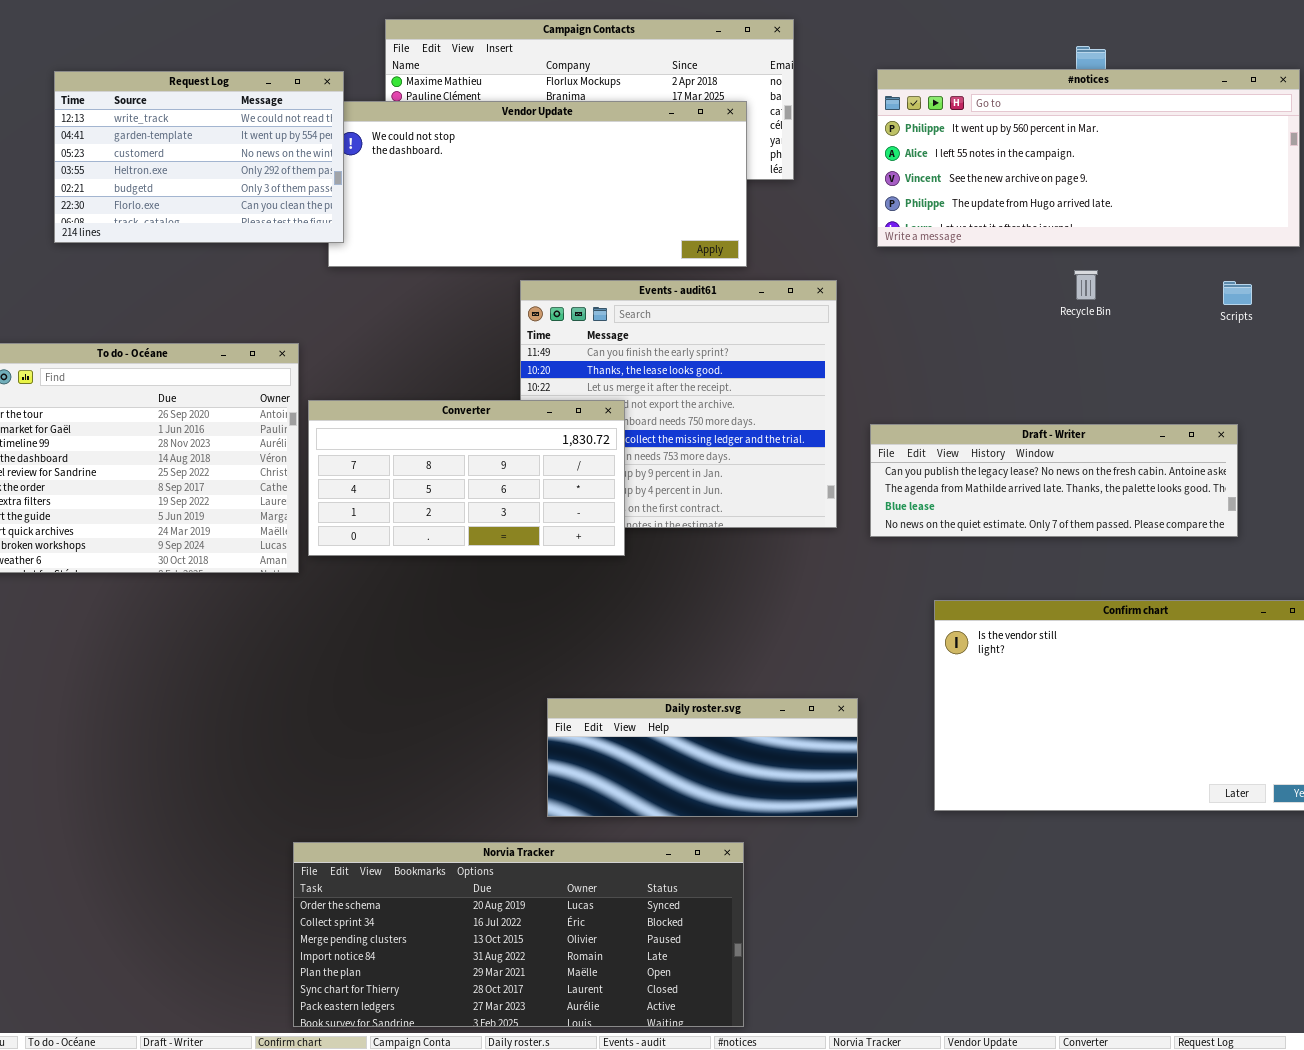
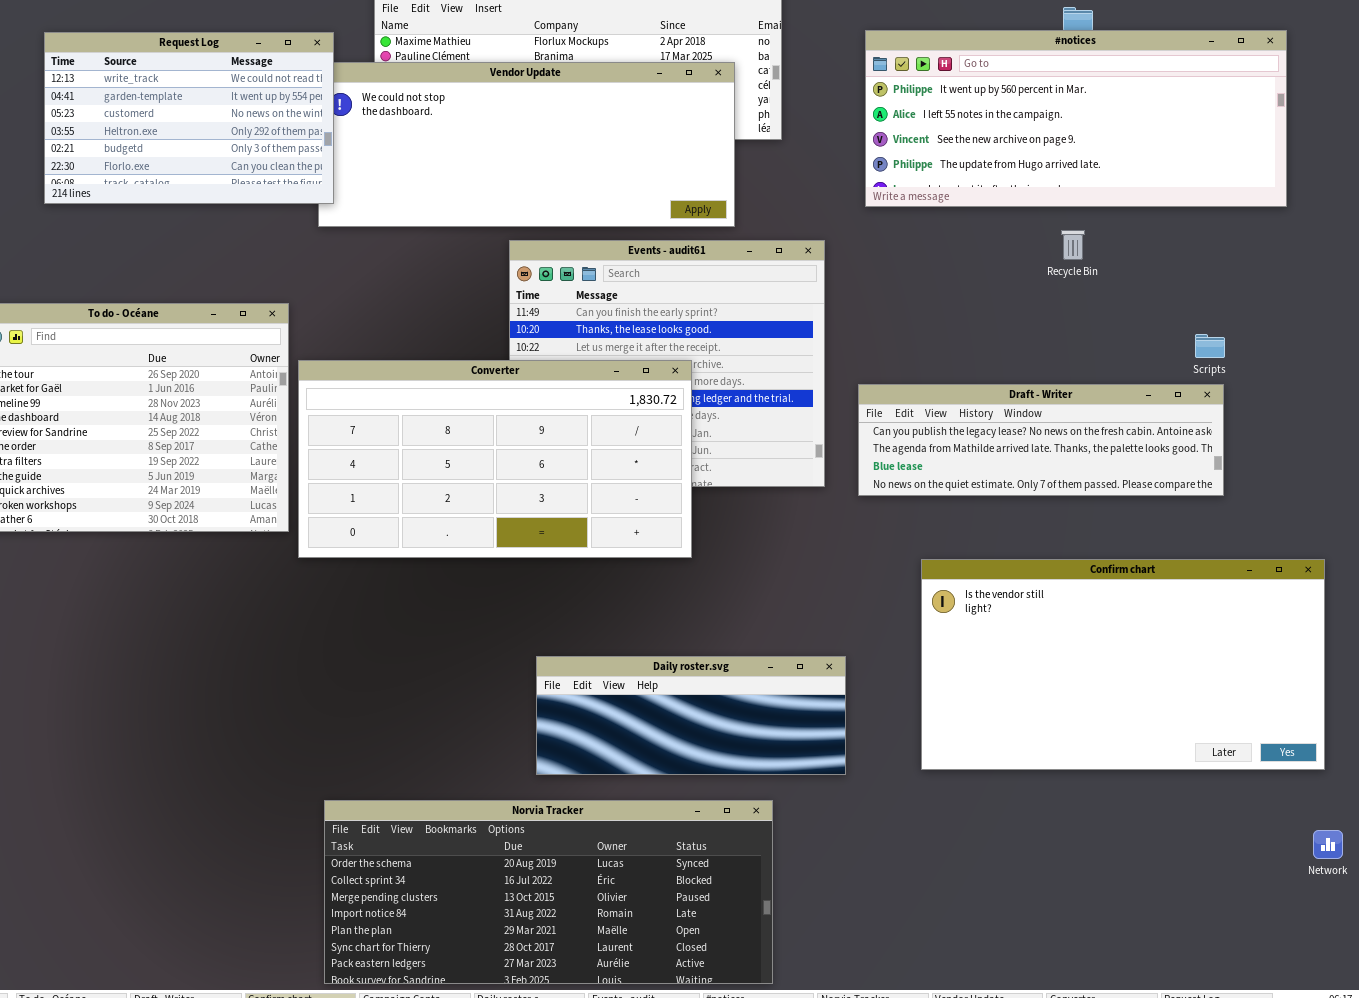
Scripts: [1223,281,1252,305] -> [1195,334,1225,358], moved
Converter: [308,400,625,556] -> [298,360,692,558], resized
Norvia Tracker: [293,842,744,1027] -> [324,800,773,984], moved

